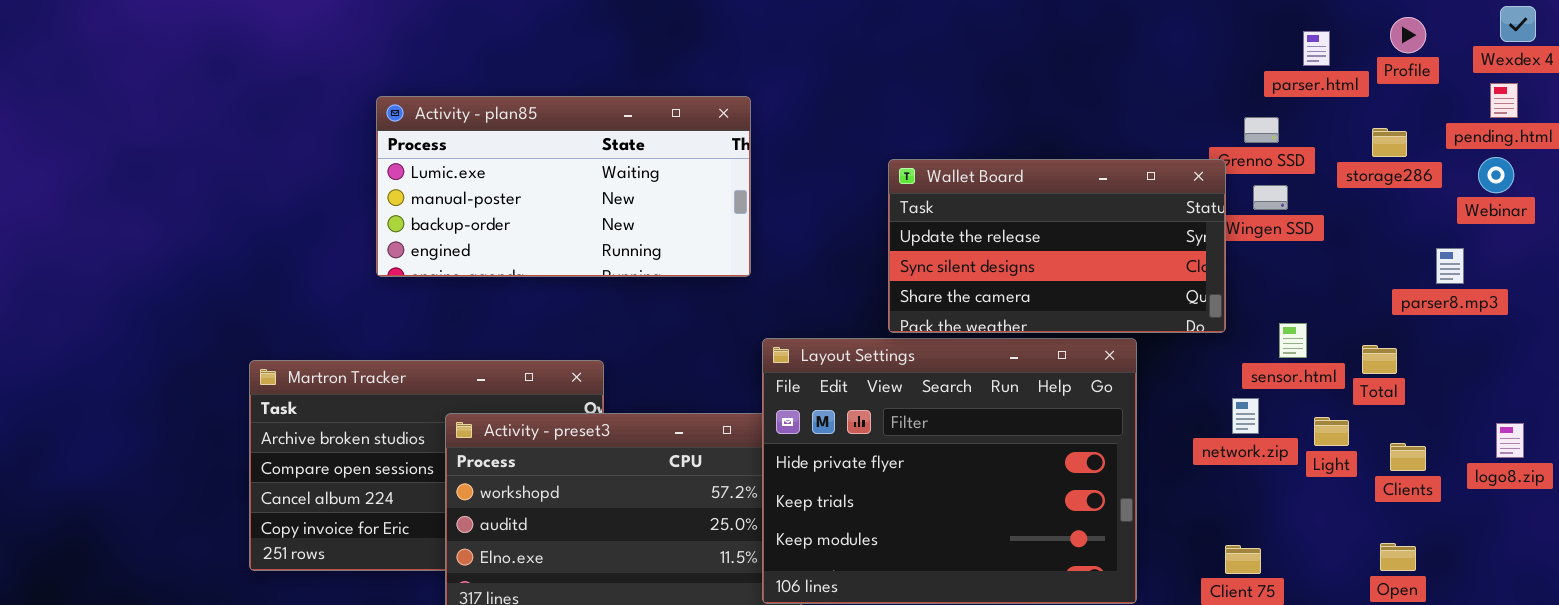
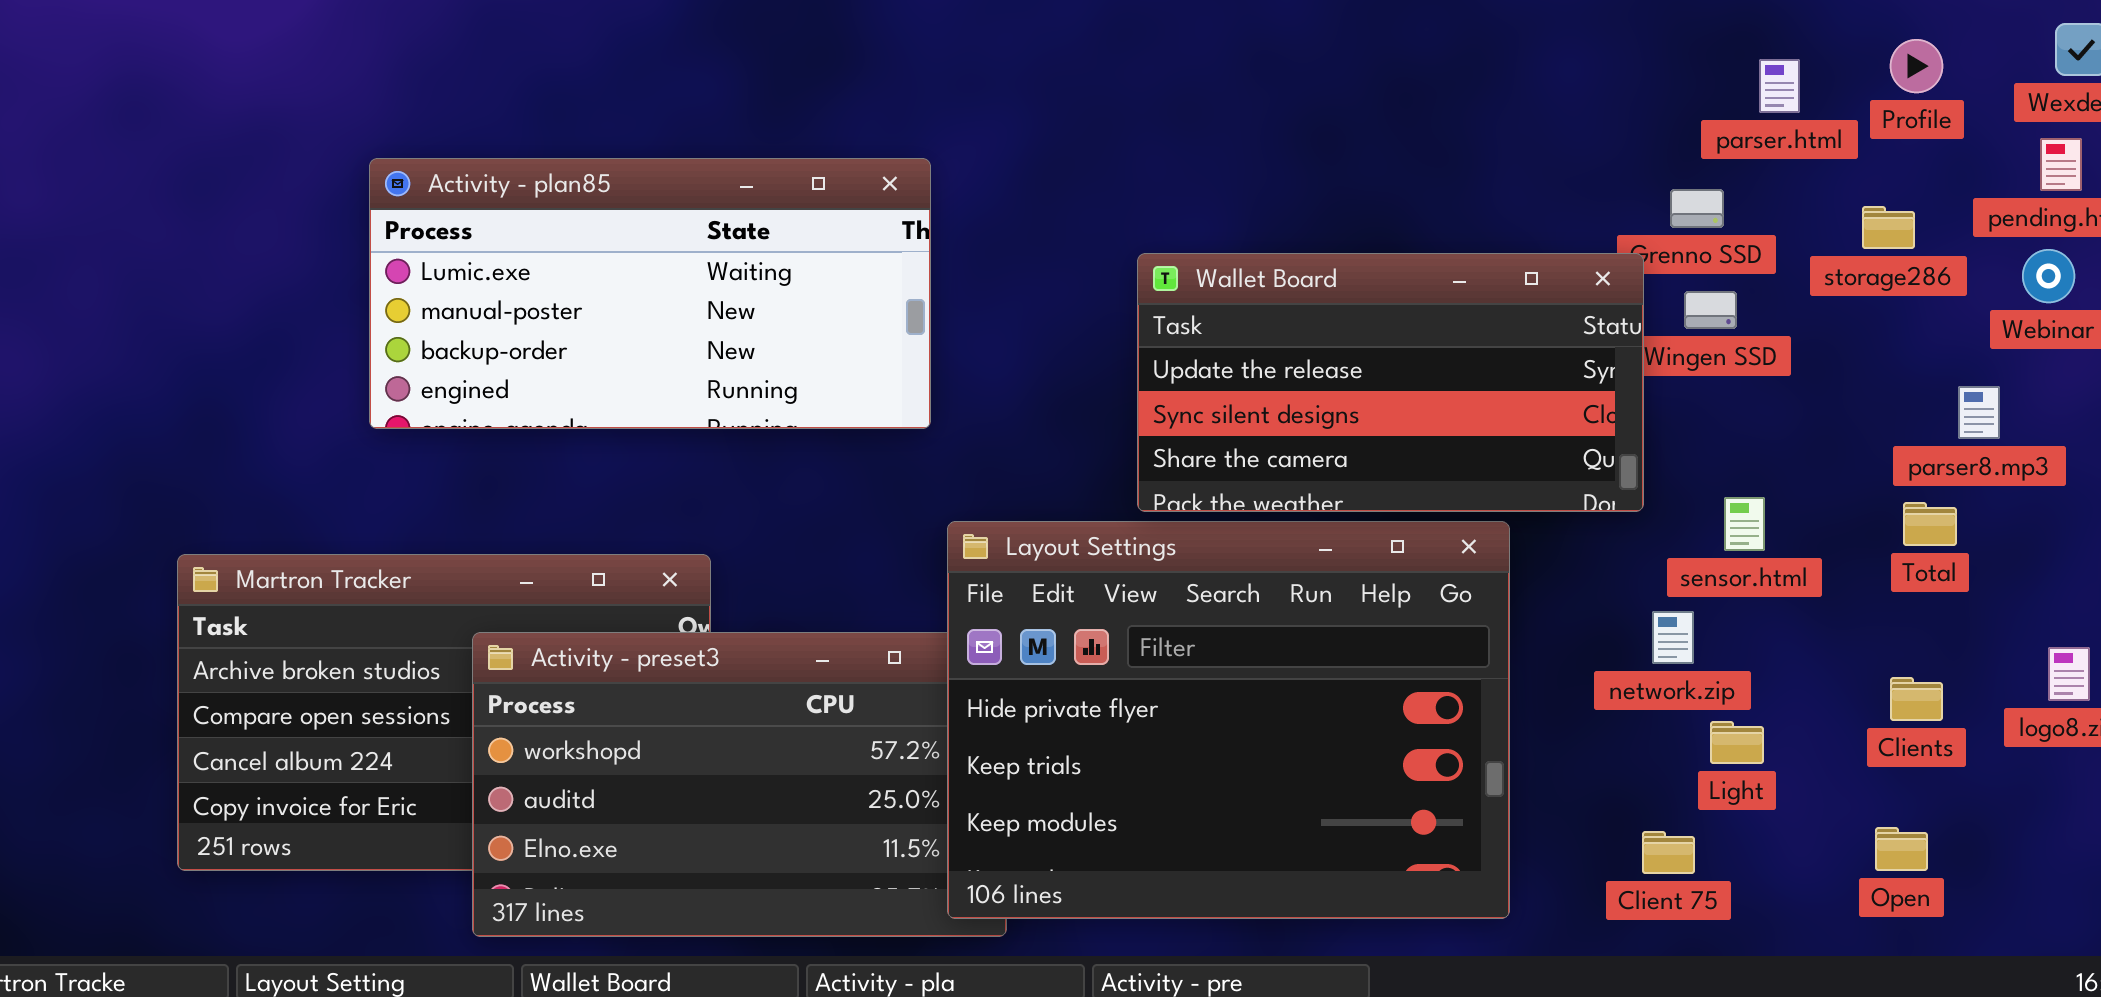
Total: [1362,345,1397,374] -> [1903,502,1957,546], moved
Light: [1314,417,1349,446] -> [1710,721,1764,764], moved

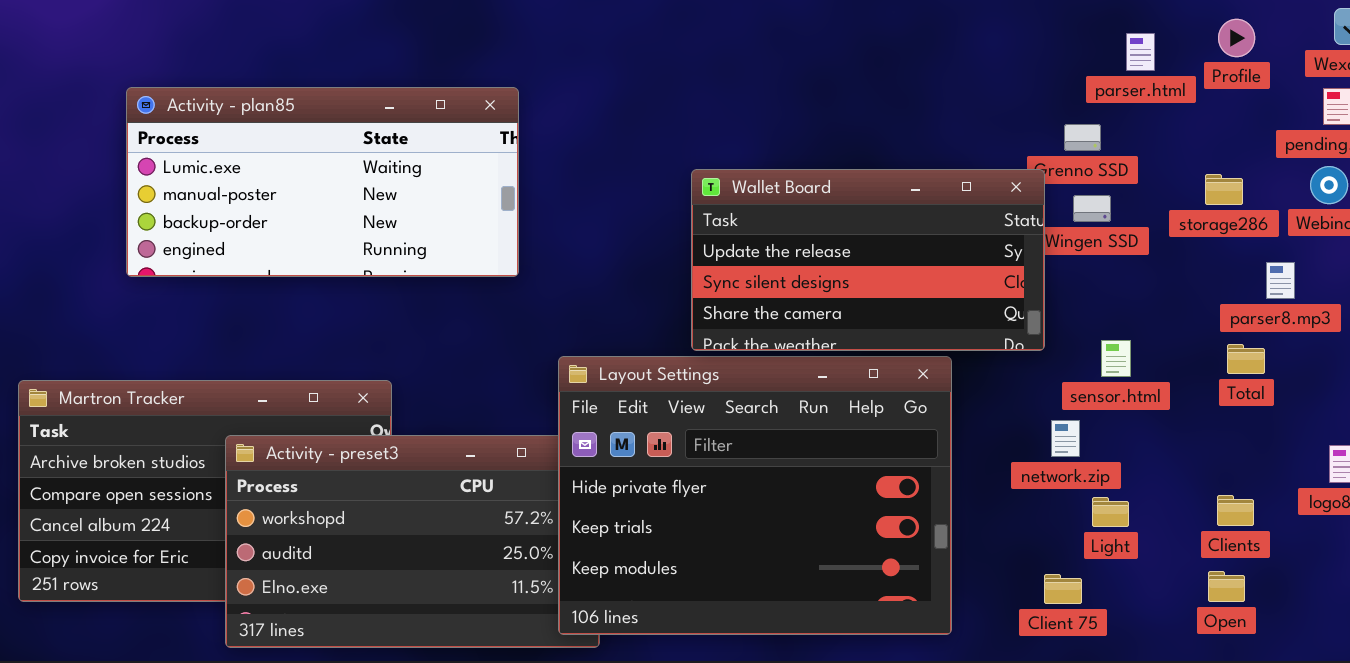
Activity - plan85: [369,158,931,429] -> [126,87,519,277], moved
storage286: [1862,206,1915,249] -> [1205,174,1243,205], moved
Clients: [1890,677,1943,721] -> [1217,495,1254,526], moved

